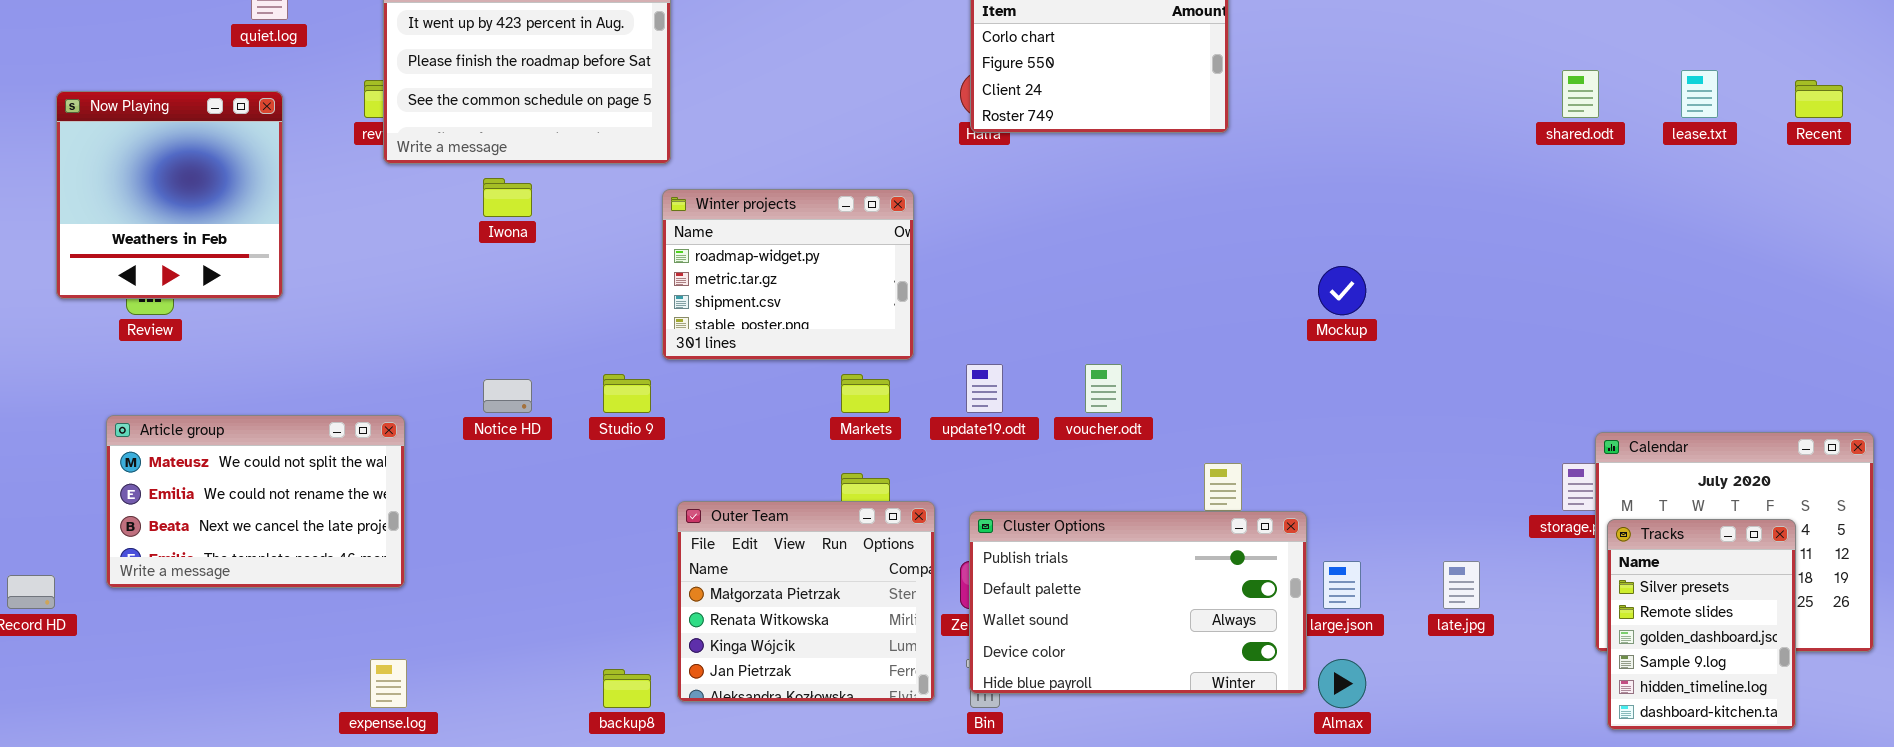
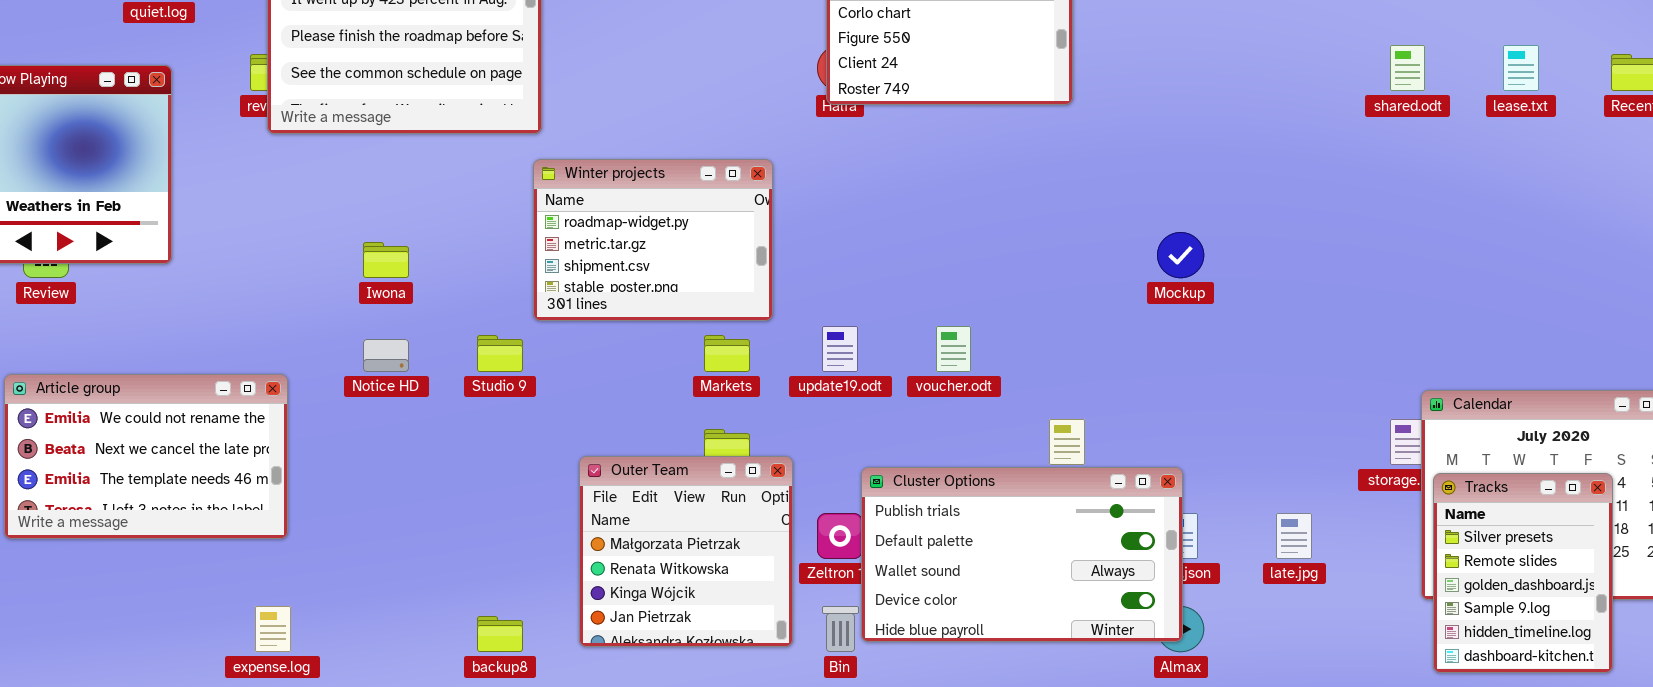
Iwona: [483,178,532,217] -> [363,242,409,278], moved
Article group: [106,415,405,588] -> [4,374,288,539], scrolled down 1 row
Outer Team: [677,501,935,702] -> [579,456,793,647], resized
Cluster Options: [969,511,1307,694] -> [861,467,1183,642], moved

